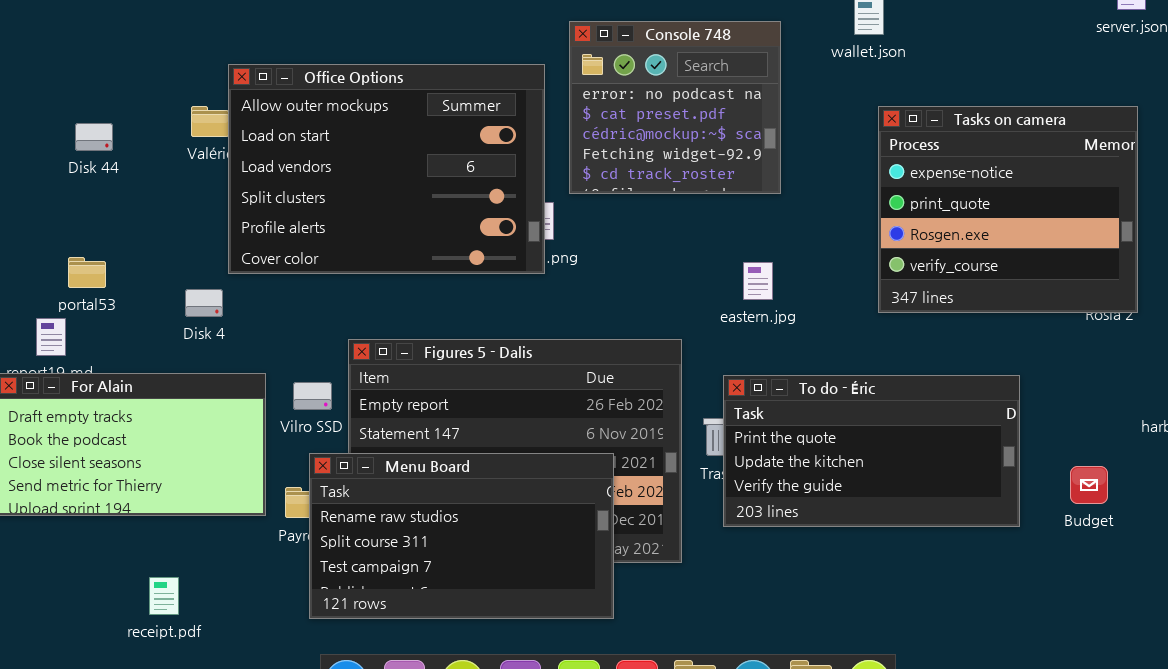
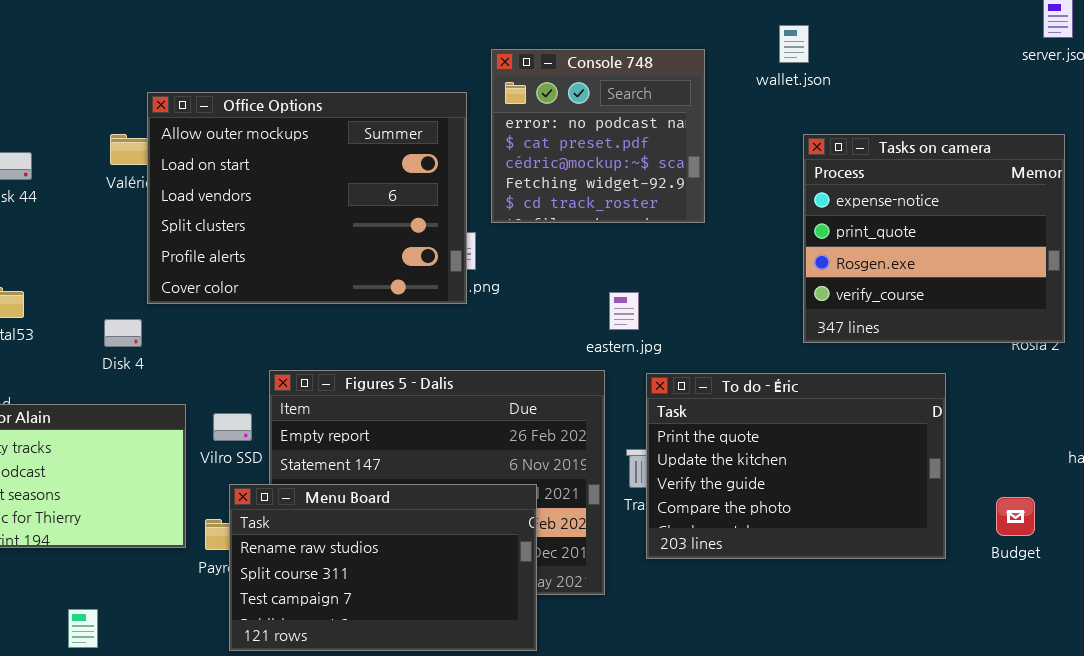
eastern.jpg: [743,262,773,300] -> [609,292,639,330], moved
To do - Éric: [723,375,1020,527] -> [646,373,946,559], resized

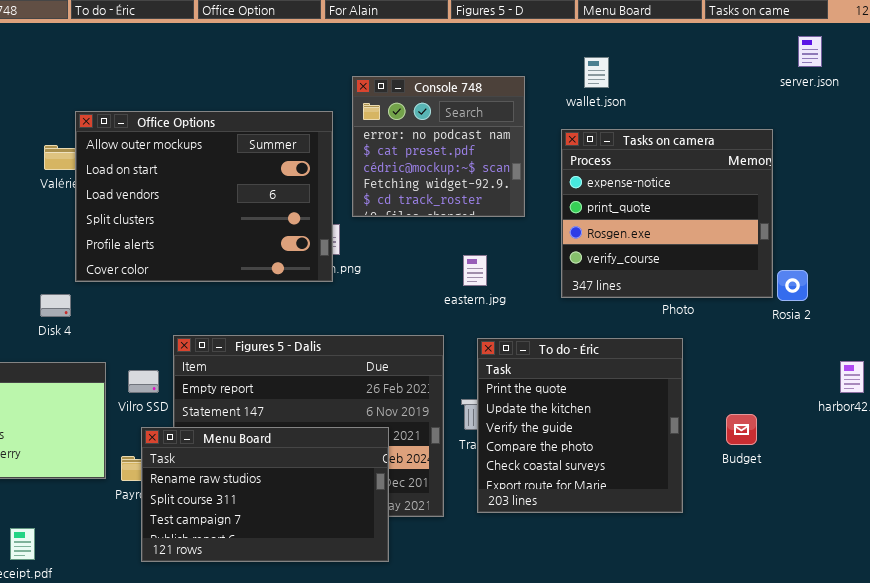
Tasks on camera: [803,134,1065,343] -> [561,129,773,298], moved
eastern.jpg: [609,292,639,330] -> [463,255,487,286], moved
To do - Éric: [646,373,946,559] -> [477,338,683,513], resized
Budget: [996,497,1035,536] -> [726,414,757,445], moved

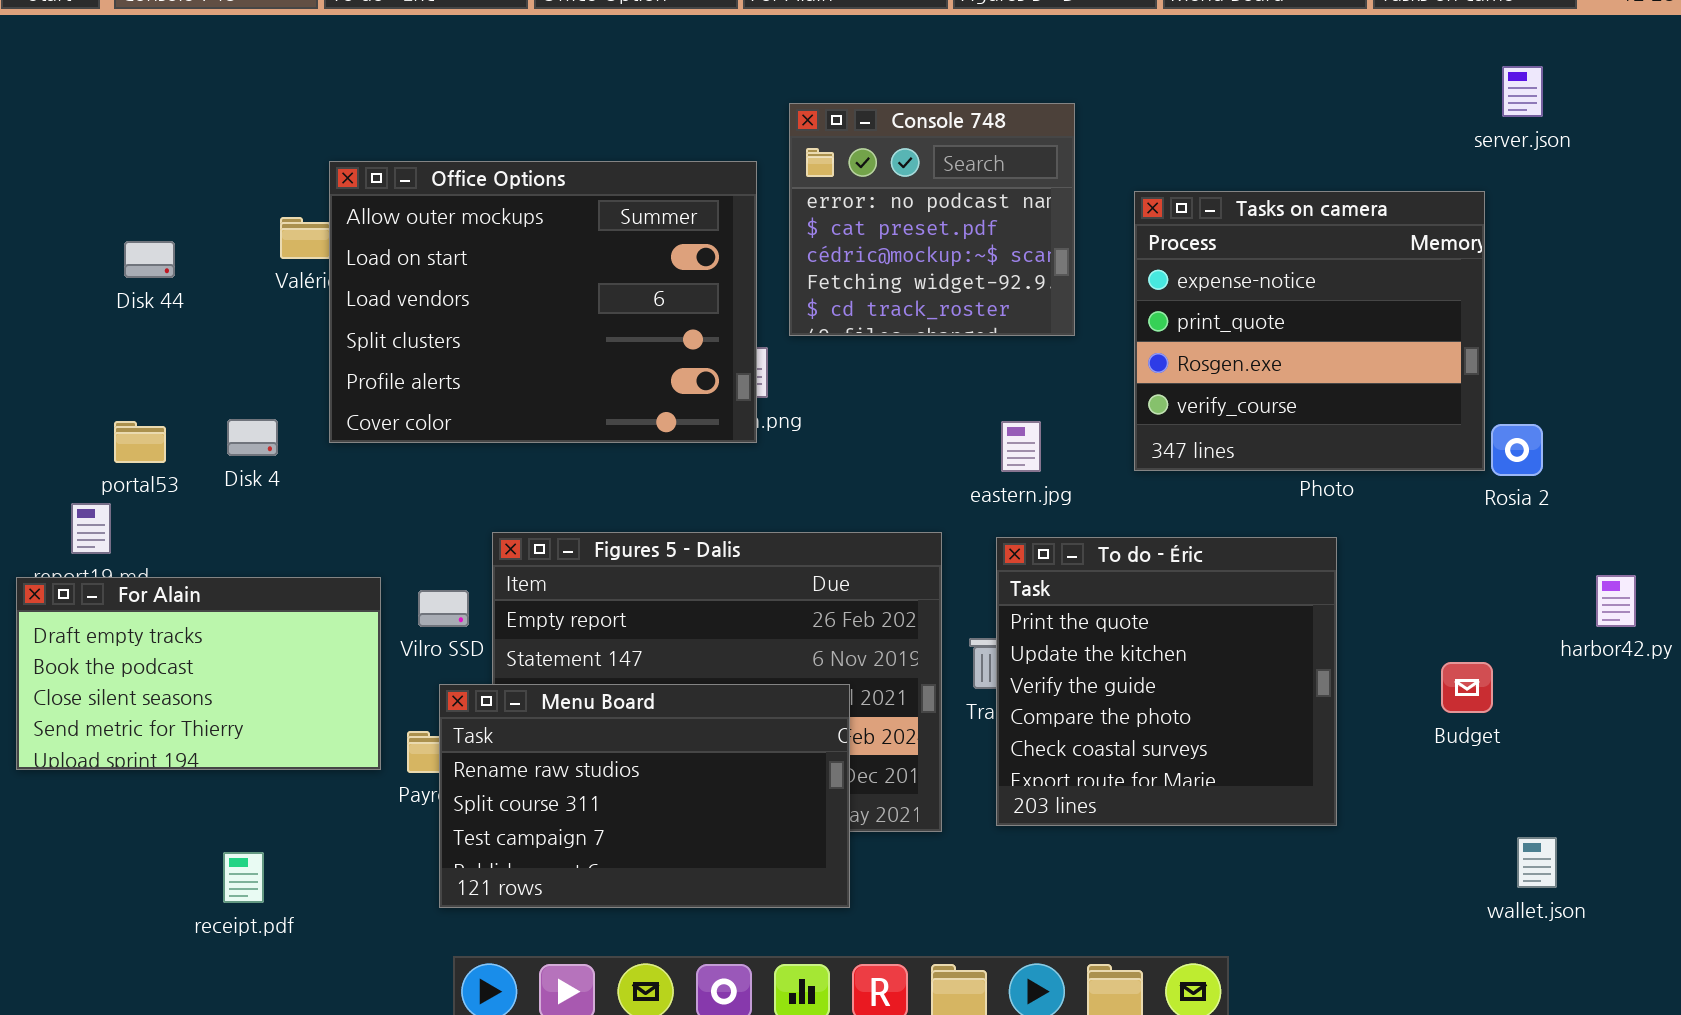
server.json: [798,36,822,67] -> [1502,66,1543,117], moved
wallet.json: [584,57,609,88] -> [1517,837,1557,888], moved
eastern.jpg: [463,255,487,286] -> [1001,421,1041,472], moved
Disk 4: [40,294,71,317] -> [227,419,278,456], moved
Budget: [726,414,757,445] -> [1441,662,1493,713], moved

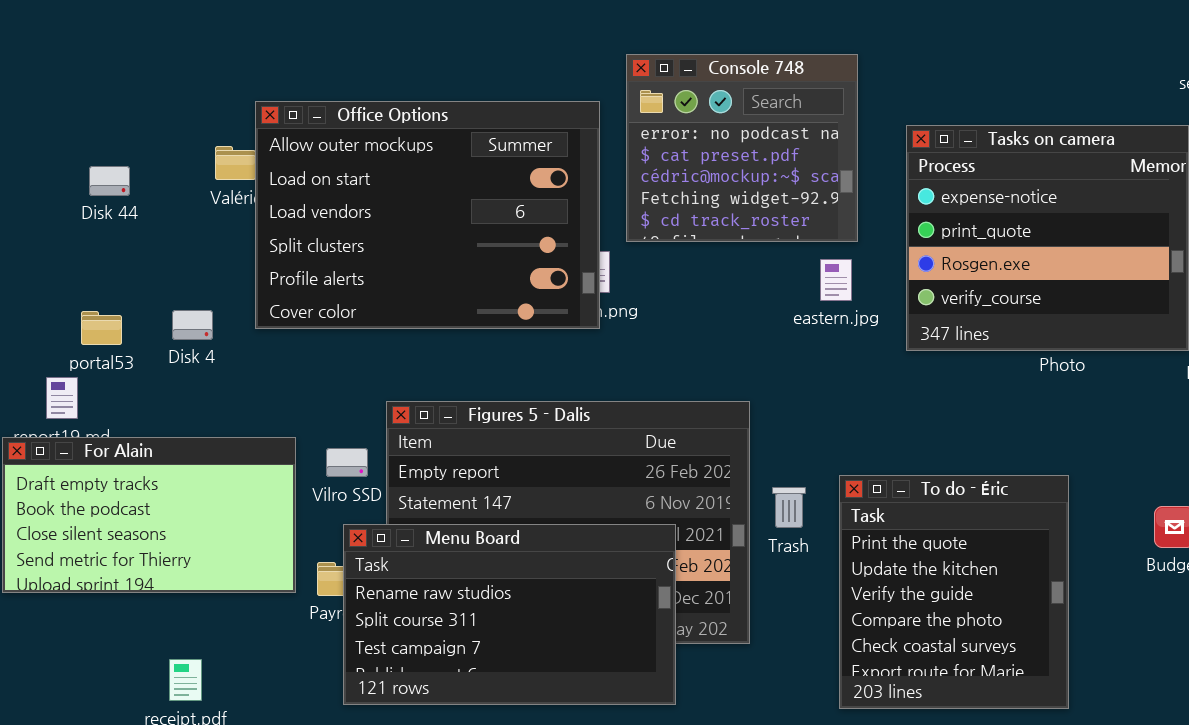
eastern.jpg: [1001,421,1041,472] -> [820,259,852,301], moved
To do - Éric: [996,537,1337,826] -> [839,475,1069,709], moved, resized

